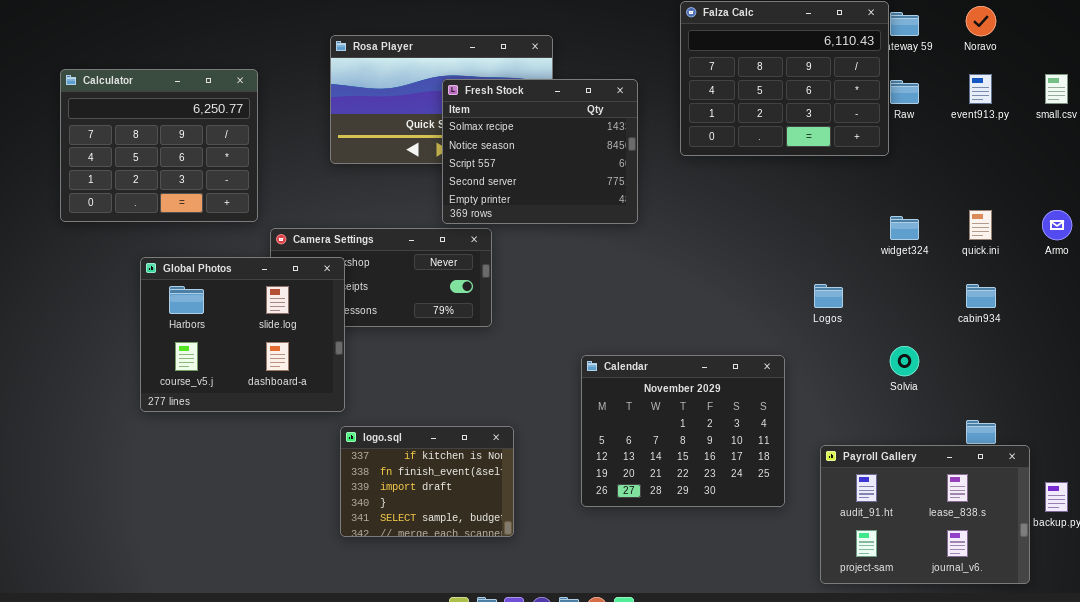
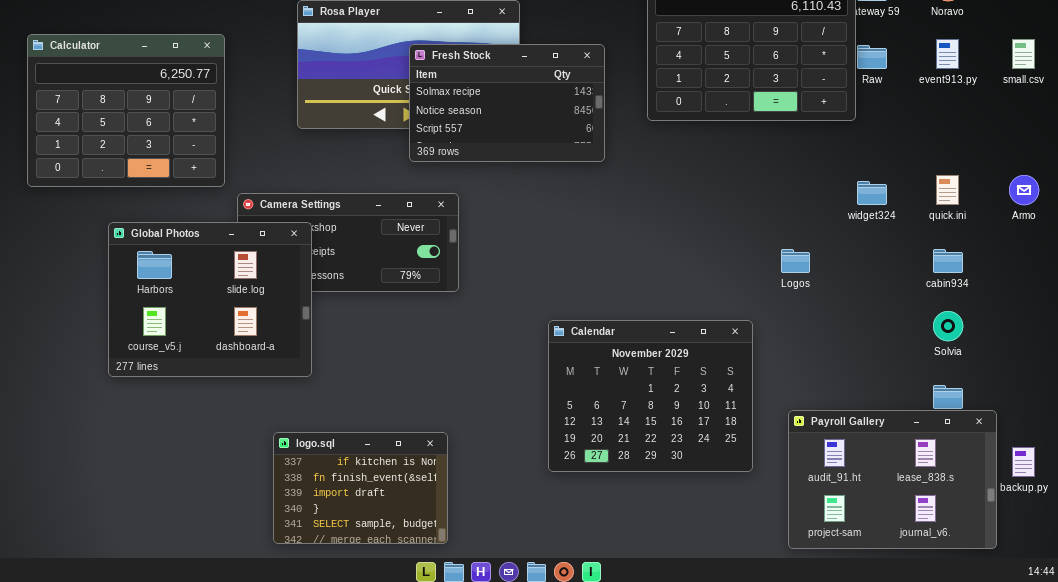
Fresh Stock: [442,79,638,224] -> [409,44,605,162], resized
Solvia: [890,346,919,376] -> [933,311,963,341], moved
logo.sql: [340,426,514,537] -> [273,432,448,544], moved

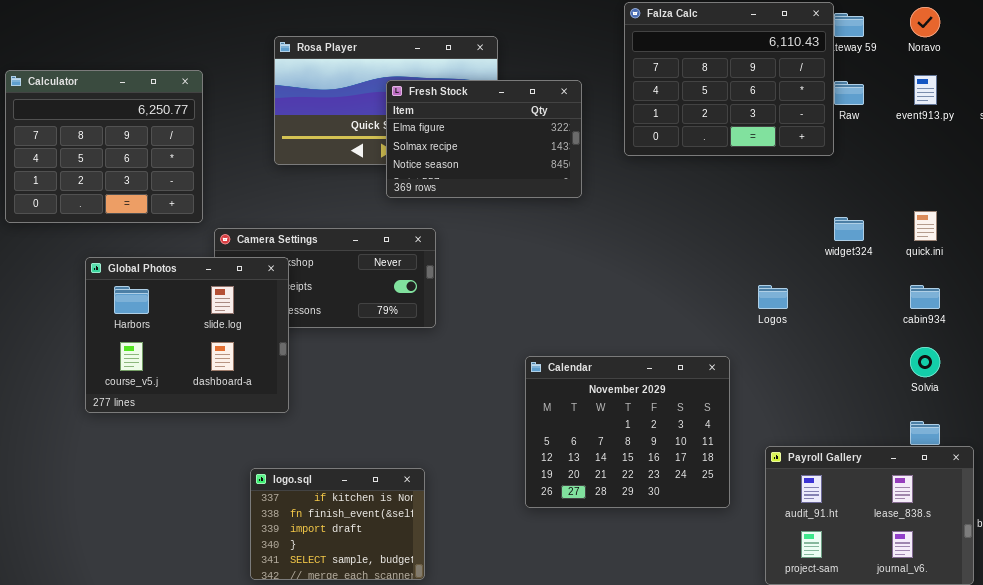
Fresh Stock: [409,44,605,162] -> [386,80,582,198], scrolled up 1 row

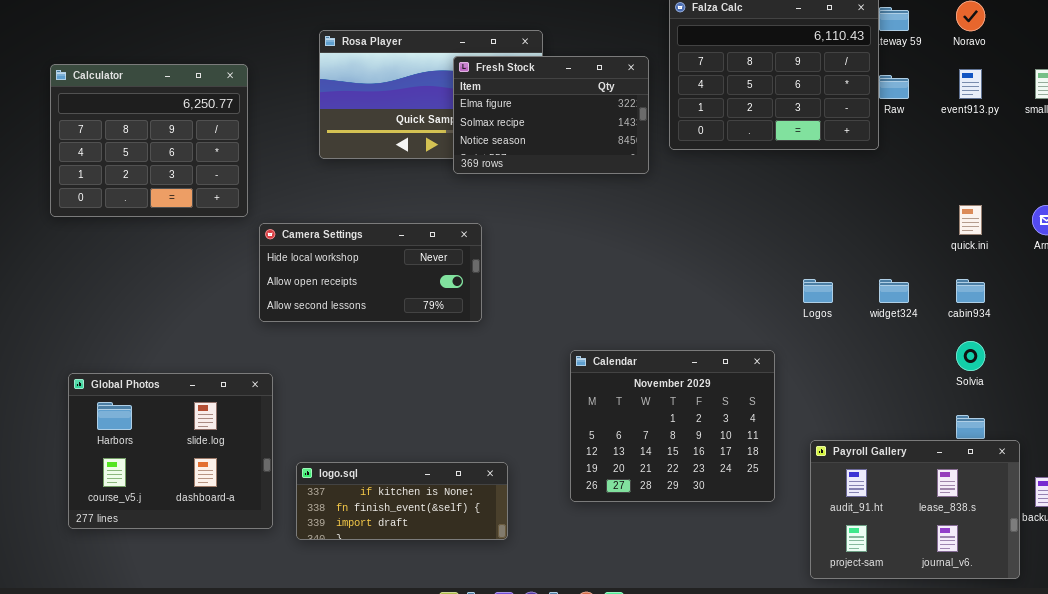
Fresh Stock: [386,80,582,198] -> [453,56,649,174], moved
widget324: [834,217,864,241] -> [879,279,909,303], moved
Global Photos: [85,257,289,413] -> [68,373,273,529], moved
logo.sql: [250,468,425,580] -> [296,462,508,540], resized

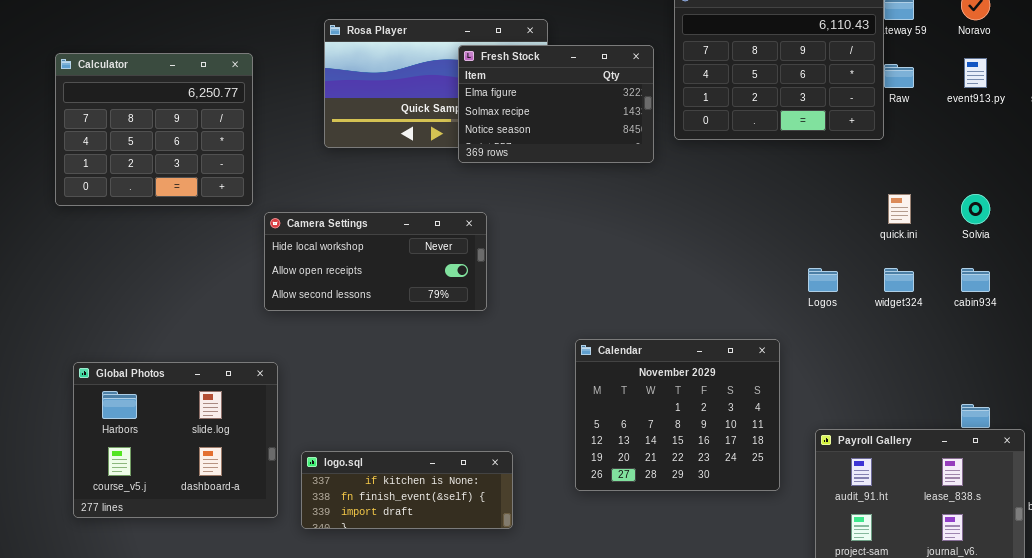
quick.ini: [959,205,982,235] -> [888,194,911,224], moved
Solvia: [956,341,985,371] -> [961,194,990,224], moved

